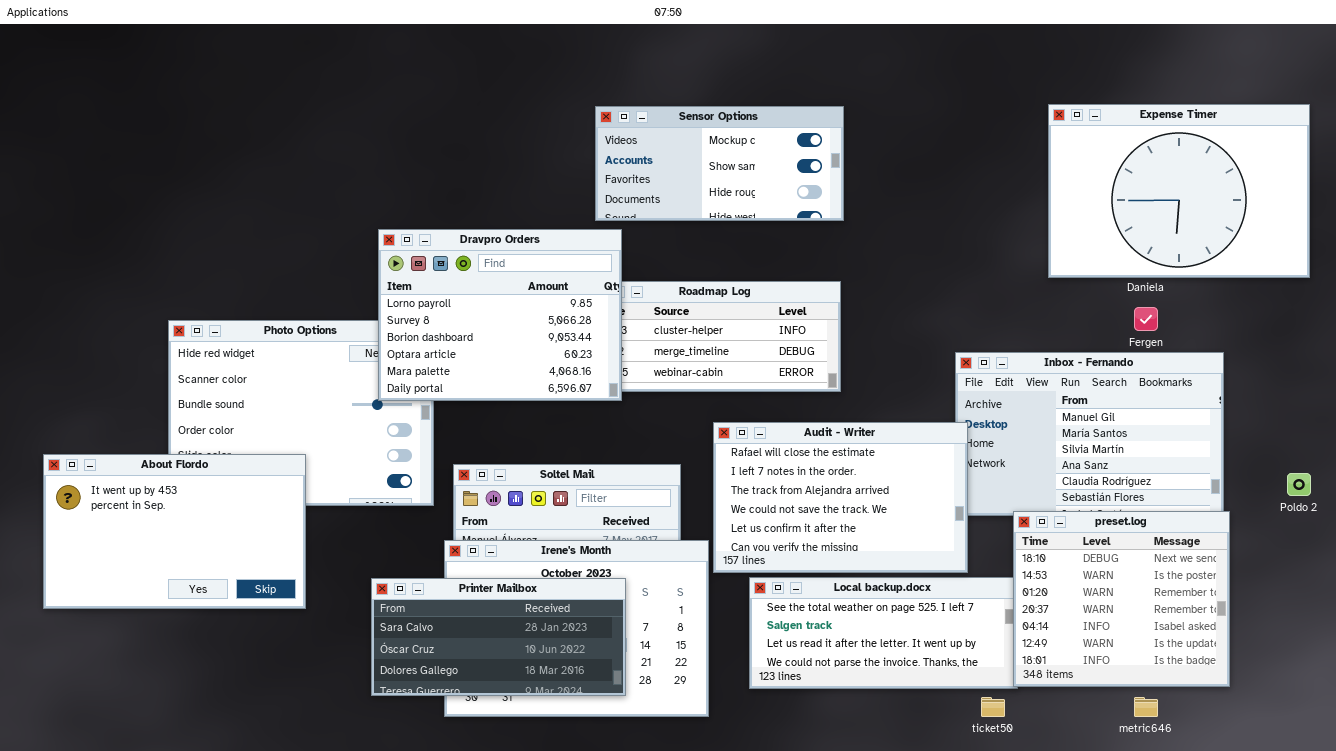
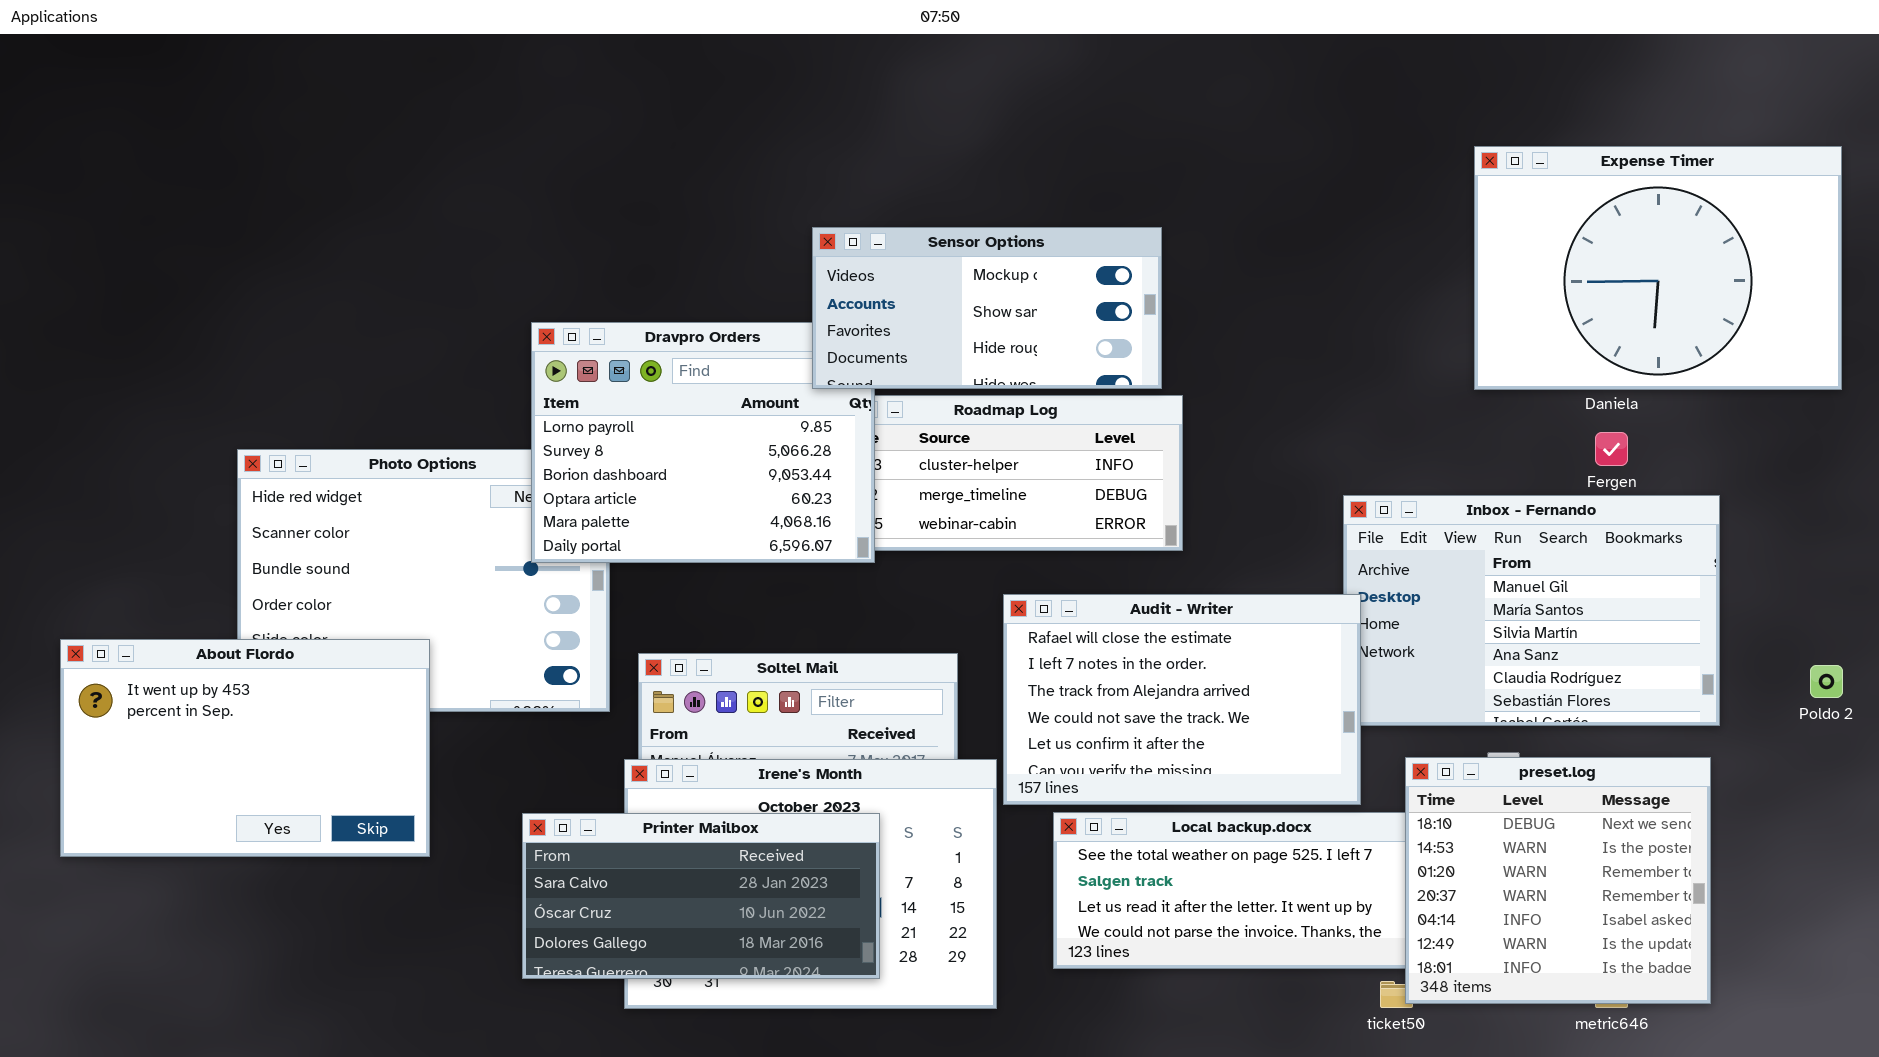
Sensor Options: [595,106,844,221] -> [812,227,1162,389], moved
preset.log: [1013,511,1230,687] -> [1405,757,1711,1004], moved

